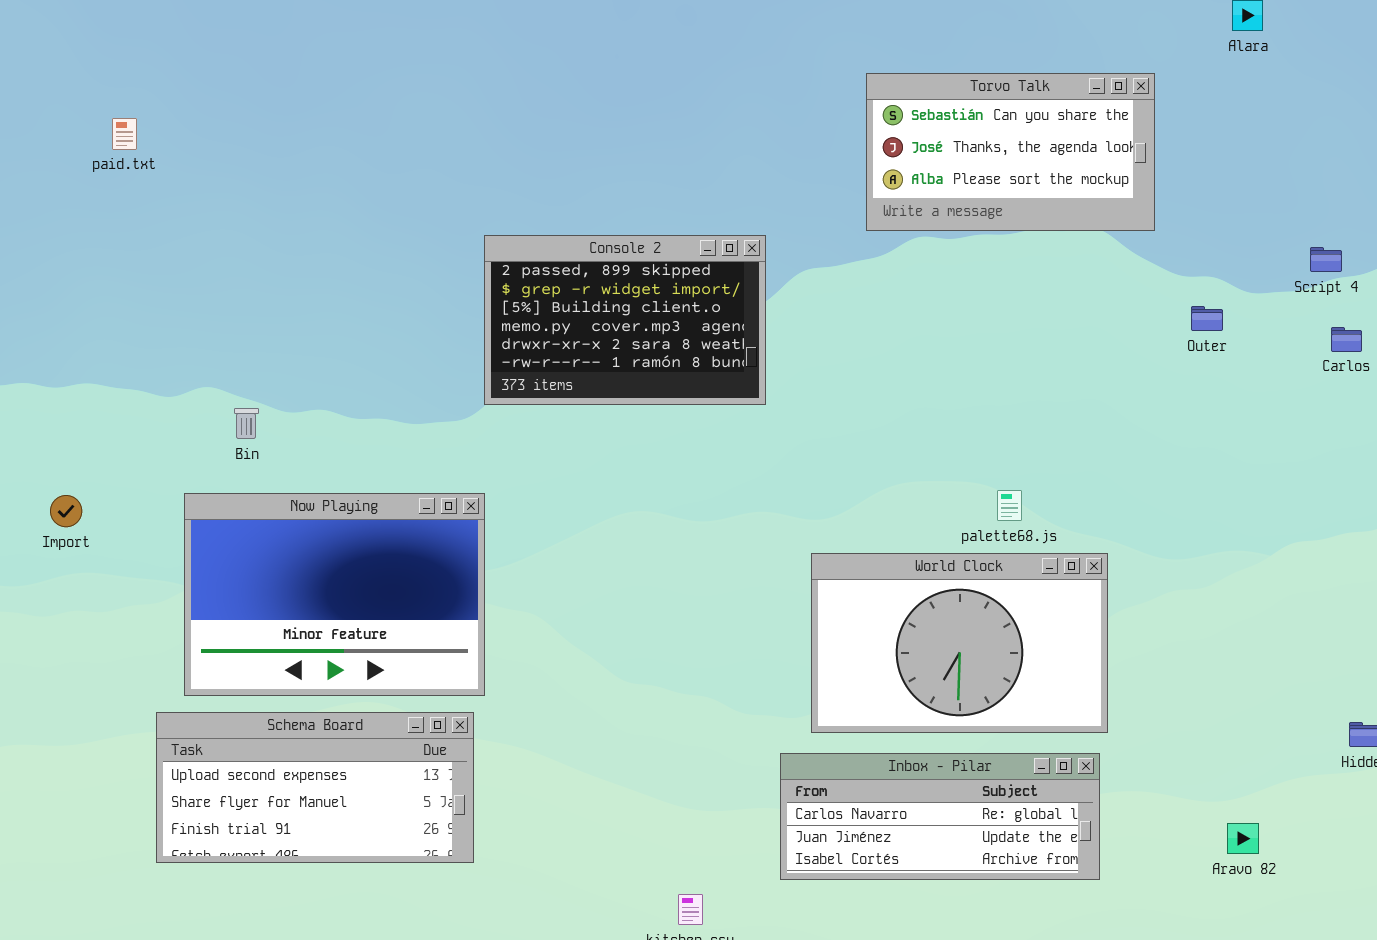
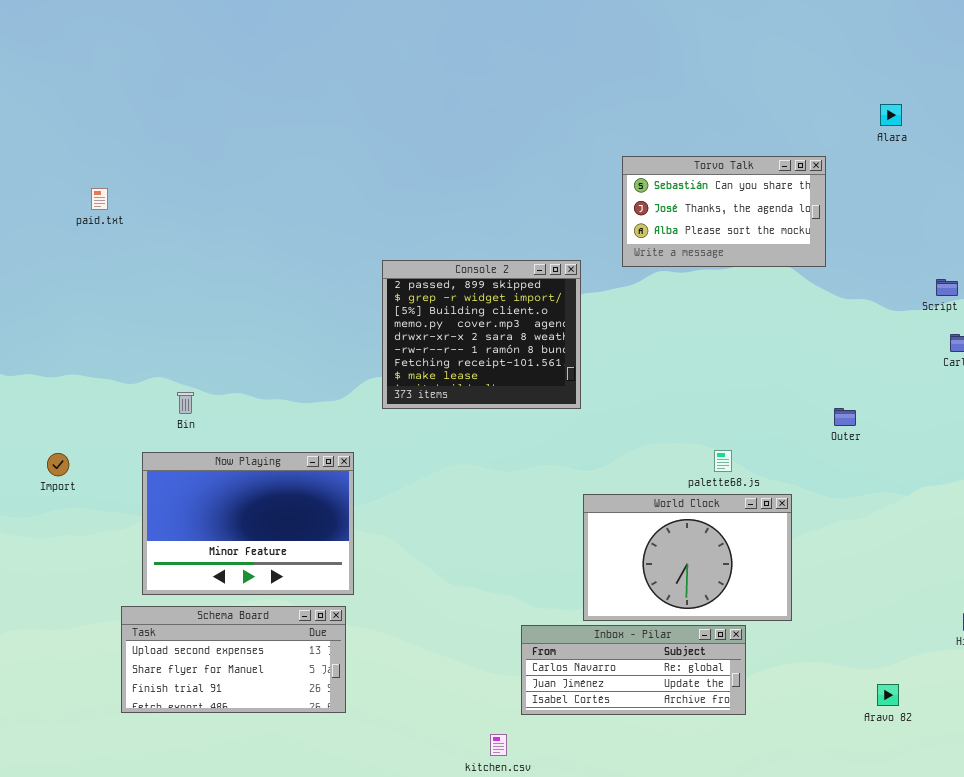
Console 2: [484,235,766,405] -> [382,260,581,409], moved, resized
Outer: [1191,306,1223,331] -> [834,408,856,426], moved
Inbox - Pilar: [780,753,1100,880] -> [521,625,746,715], moved

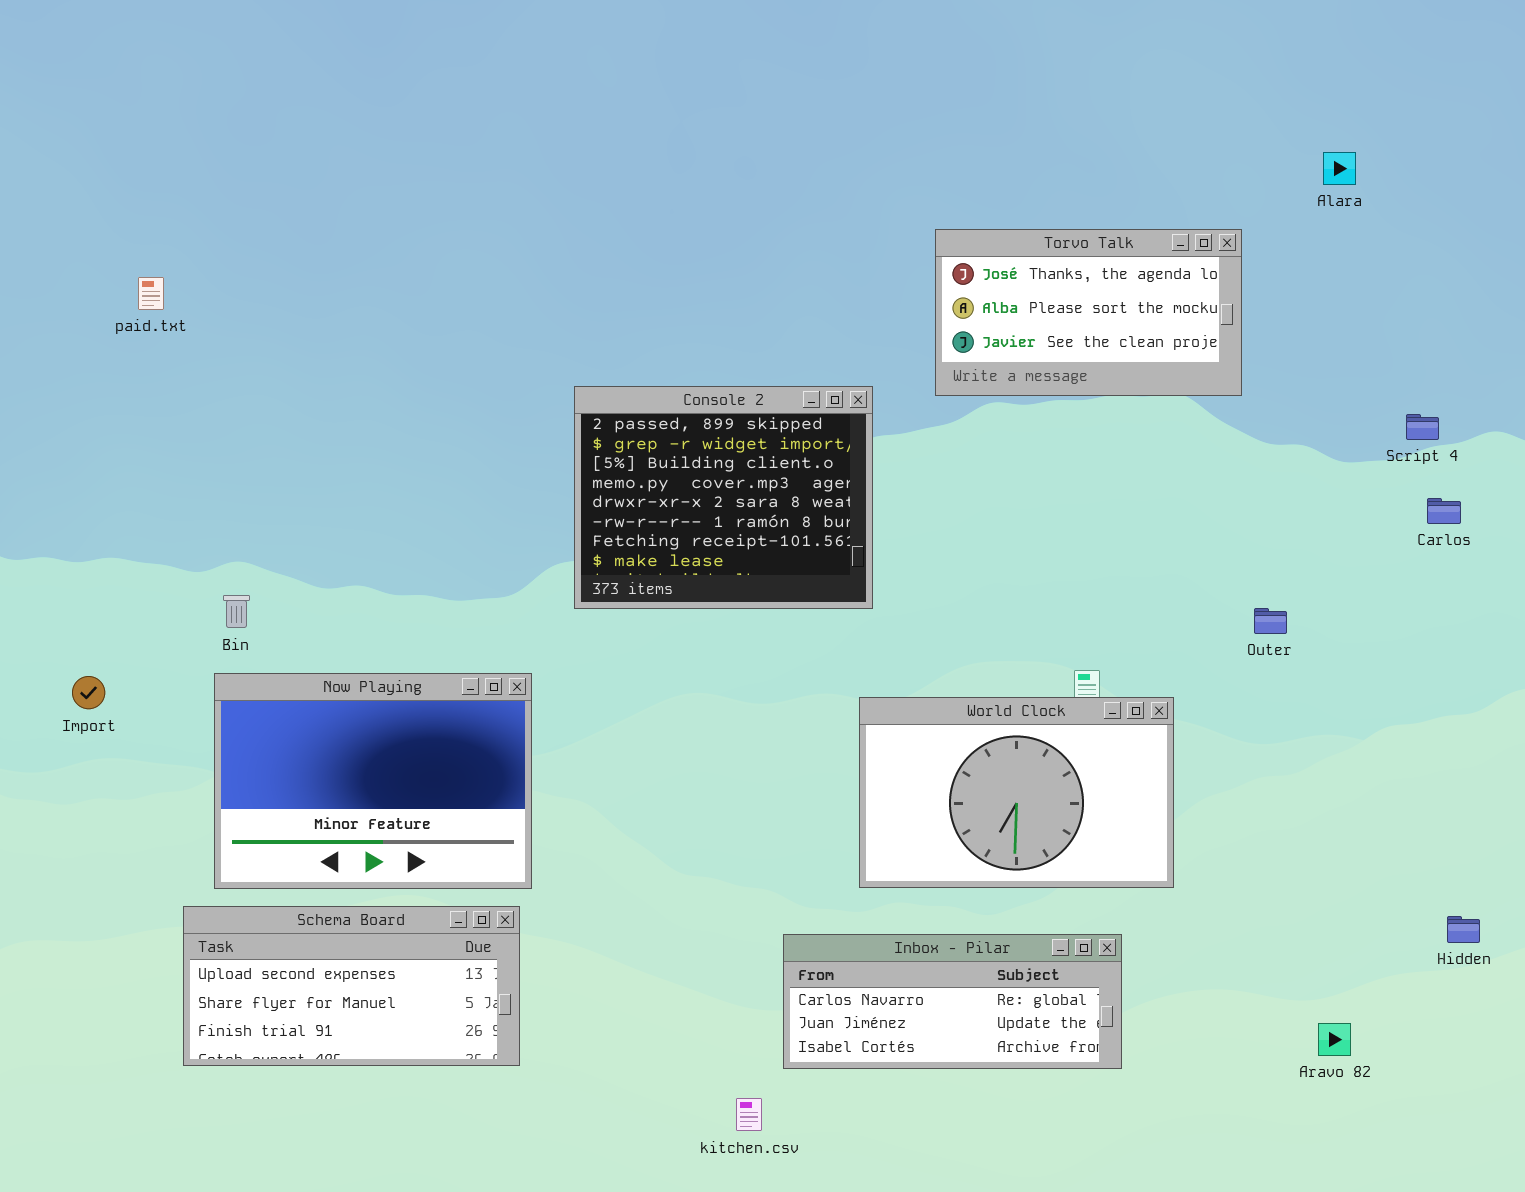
Torvo Talk: [622,156,826,267] -> [935,229,1242,396], scrolled down 1 row
Bin: [177,392,194,414] -> [223,595,250,628], moved
World Clock: [583,494,792,621] -> [859,697,1174,888], moved

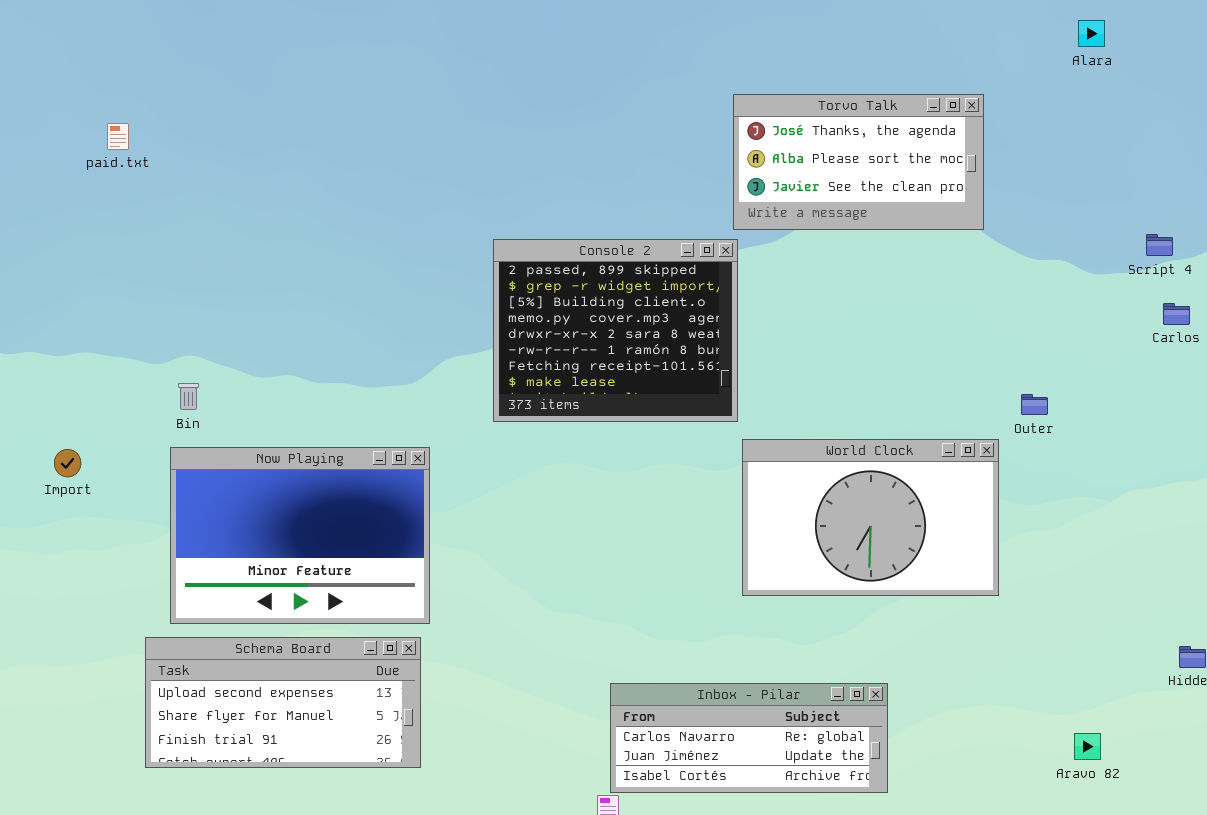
Torvo Talk: [935,229,1242,396] -> [733,94,984,230], moved
Console 2: [574,386,873,609] -> [493,239,738,422], moved
World Clock: [859,697,1174,888] -> [742,439,999,596], moved
Inbox - Pilar: [783,934,1122,1069] -> [610,683,888,793], moved

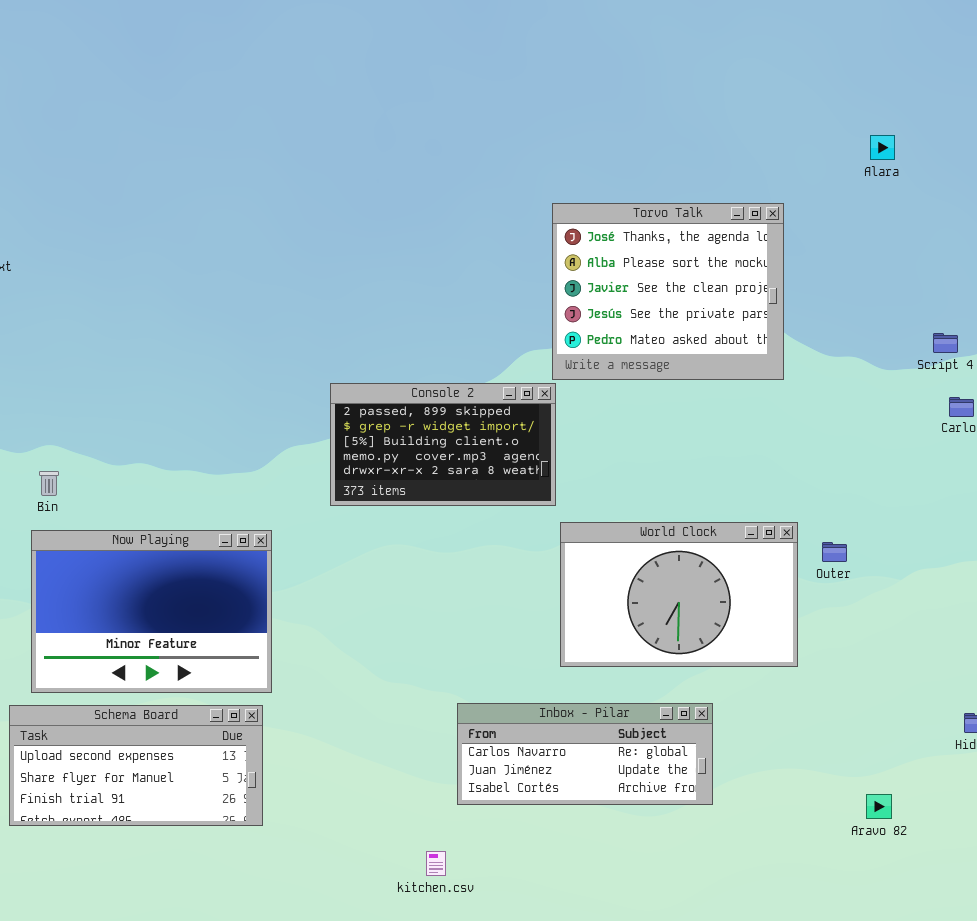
Torvo Talk: [733,94,984,230] -> [552,203,784,380], resized
Console 2: [493,239,738,422] -> [330,383,556,506], resized
Outer: [1021,394,1048,415] -> [822,542,847,562], moved
Inbox - Pilar: [610,683,888,793] -> [457,703,713,805], moved

